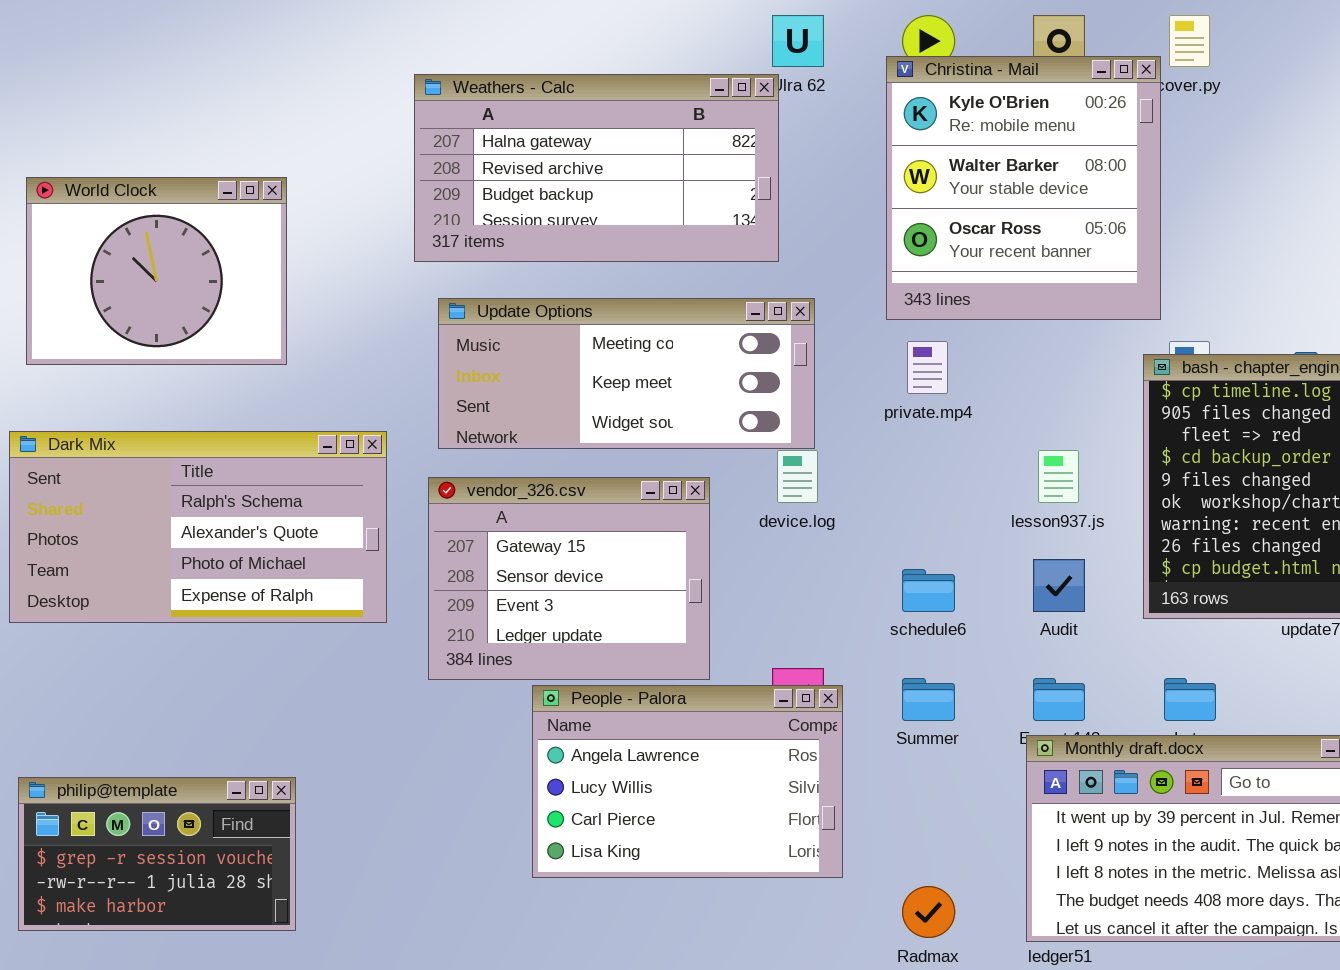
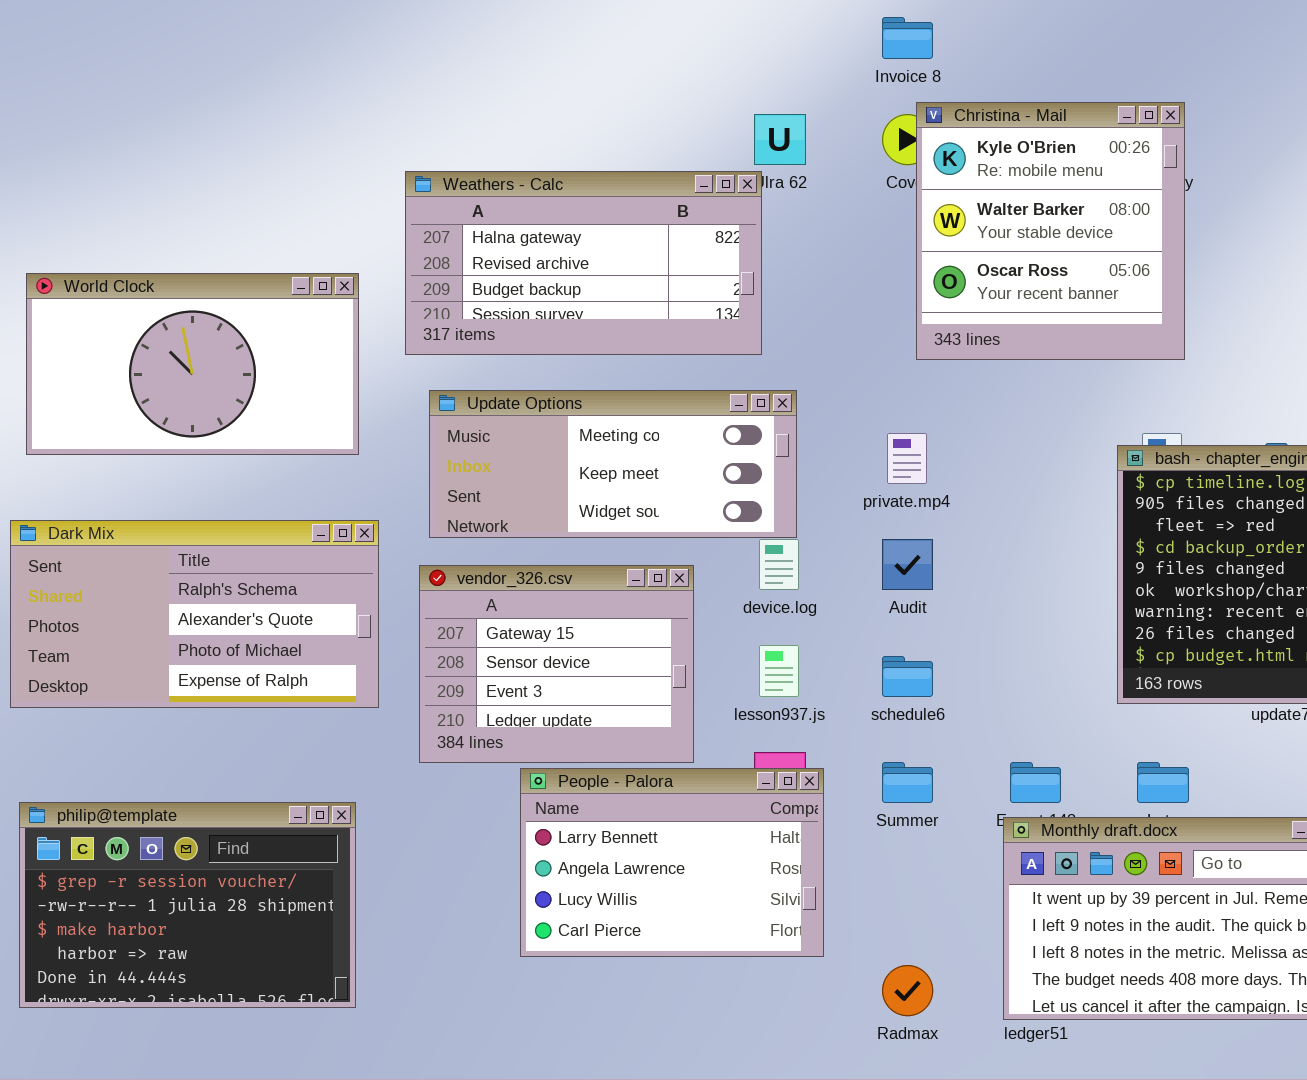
Christina - Mail: [886,56,1161,320] -> [916,102,1185,360], moved
World Clock: [26,177,287,365] -> [26,273,359,455], resized
lesson937.js: [1038,450,1079,503] -> [759,645,799,697], moved
Audit: [1033,559,1085,612] -> [882,539,933,590], moved
People - Palora: [532,685,843,878] -> [520,768,824,957], scrolled up 1 row
philip@template: [18,777,296,931] -> [19,802,356,1008], resized

